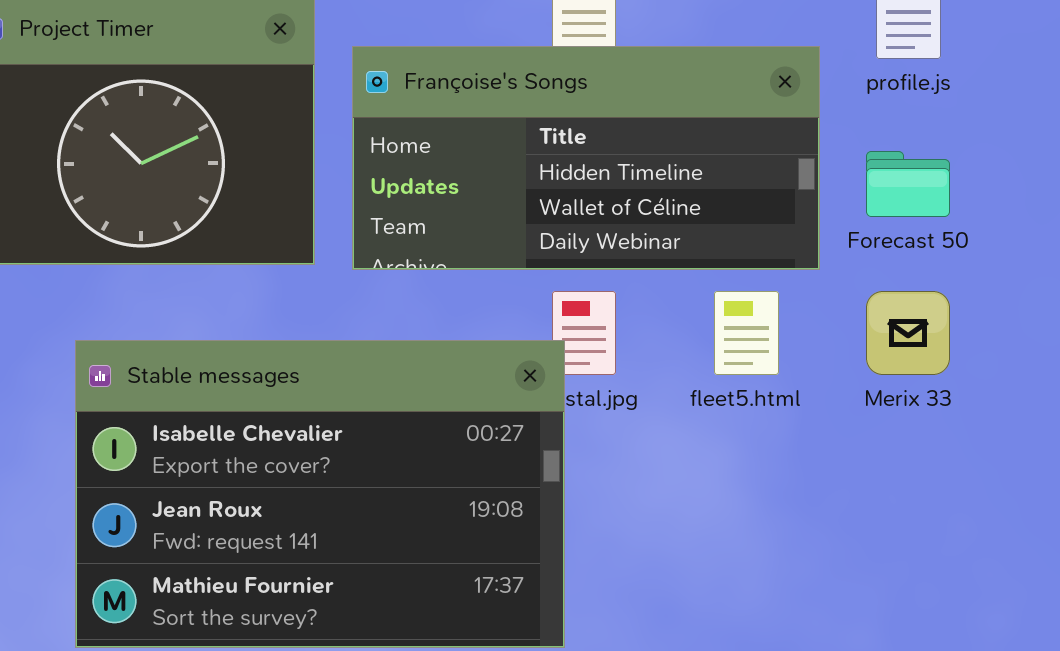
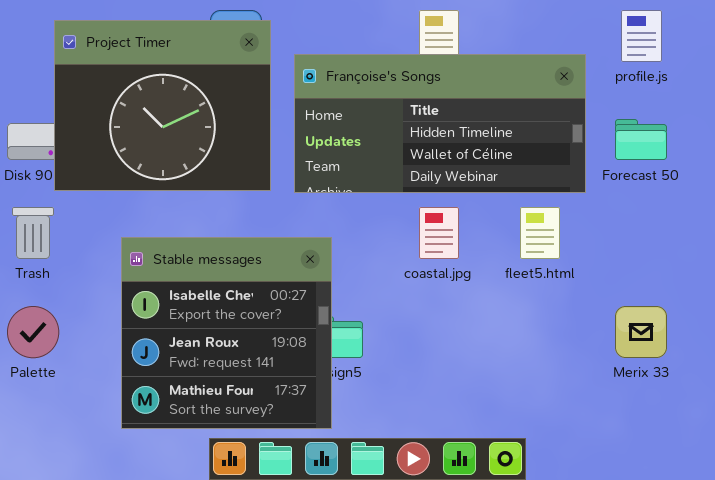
Merix 33: [866,291,950,375] -> [615,306,667,358], moved
Stable messages: [75,340,565,648] -> [121,237,332,429], resized

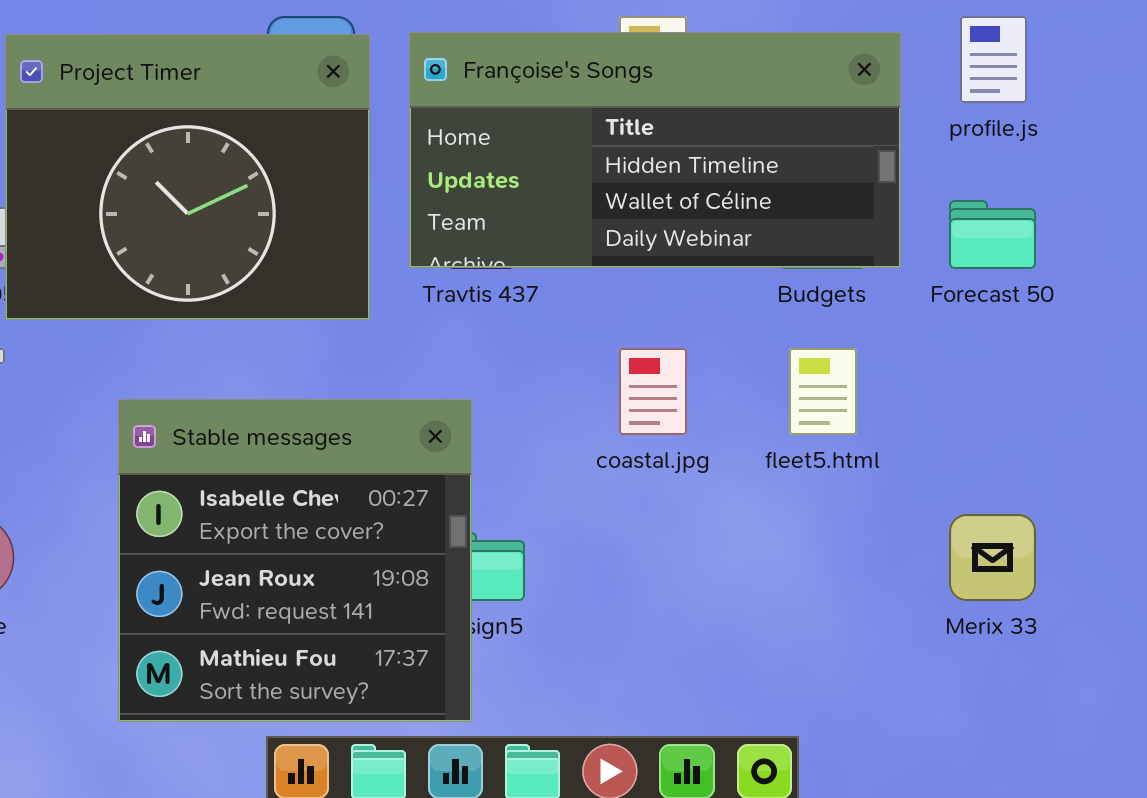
Françoise's Songs: [294,54,586,193] -> [409,32,901,268], moved

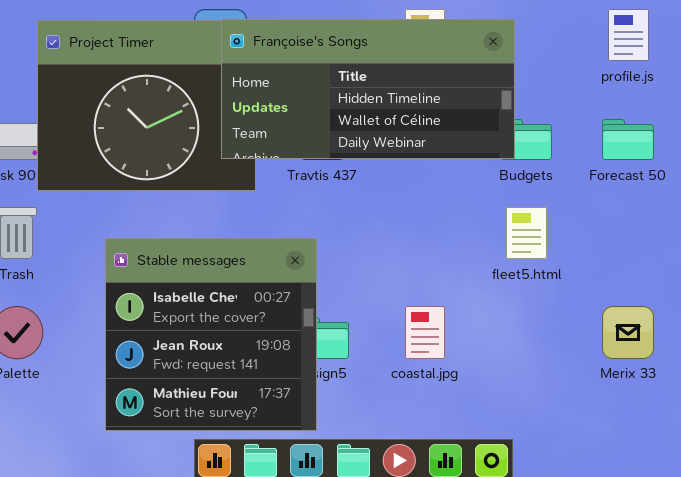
Françoise's Songs: [409,32,901,268] -> [221,19,515,159], moved
coastal.jpg: [619,348,687,435] -> [405,306,445,359], moved

